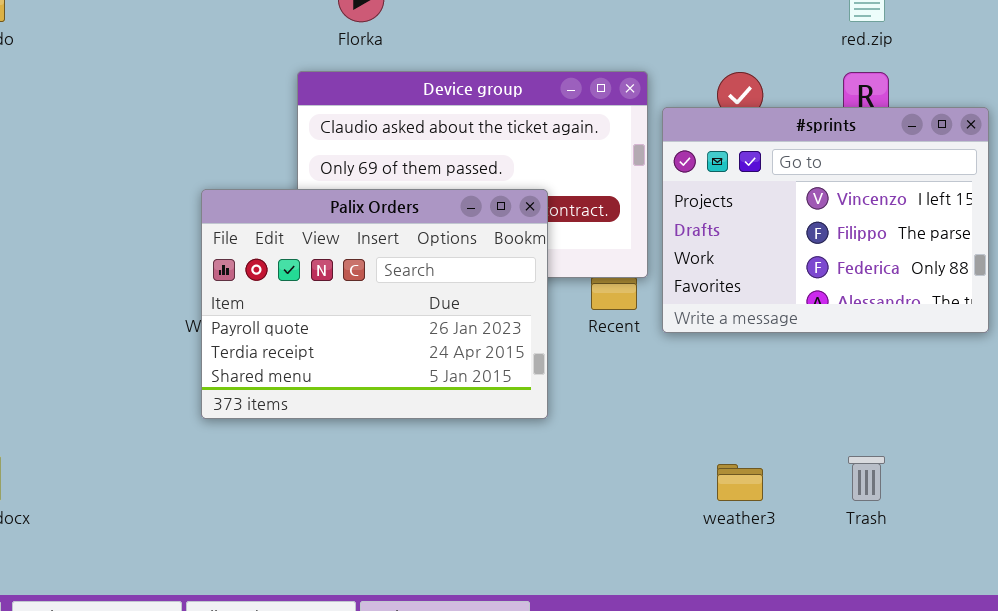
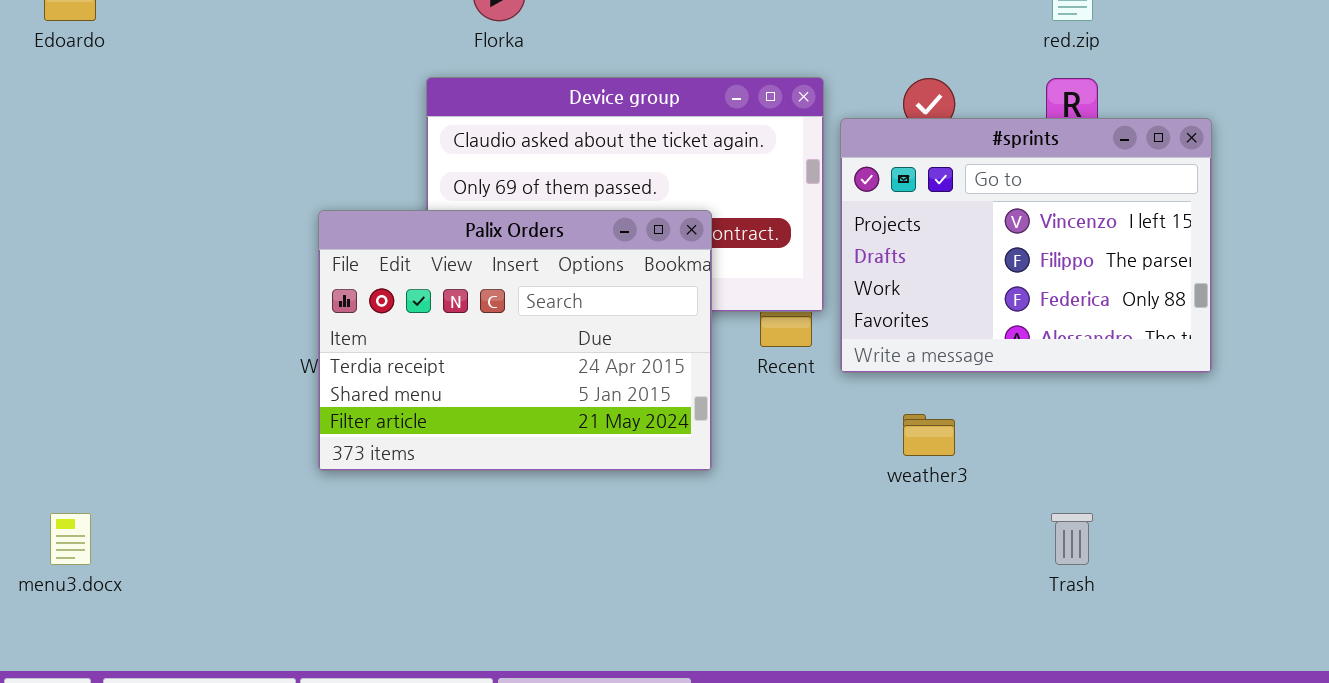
Palix Orders: [201,189,548,419] -> [318,210,712,471], scrolled down 1 row
weather3: [717,464,763,501] -> [903,414,955,456], moved

